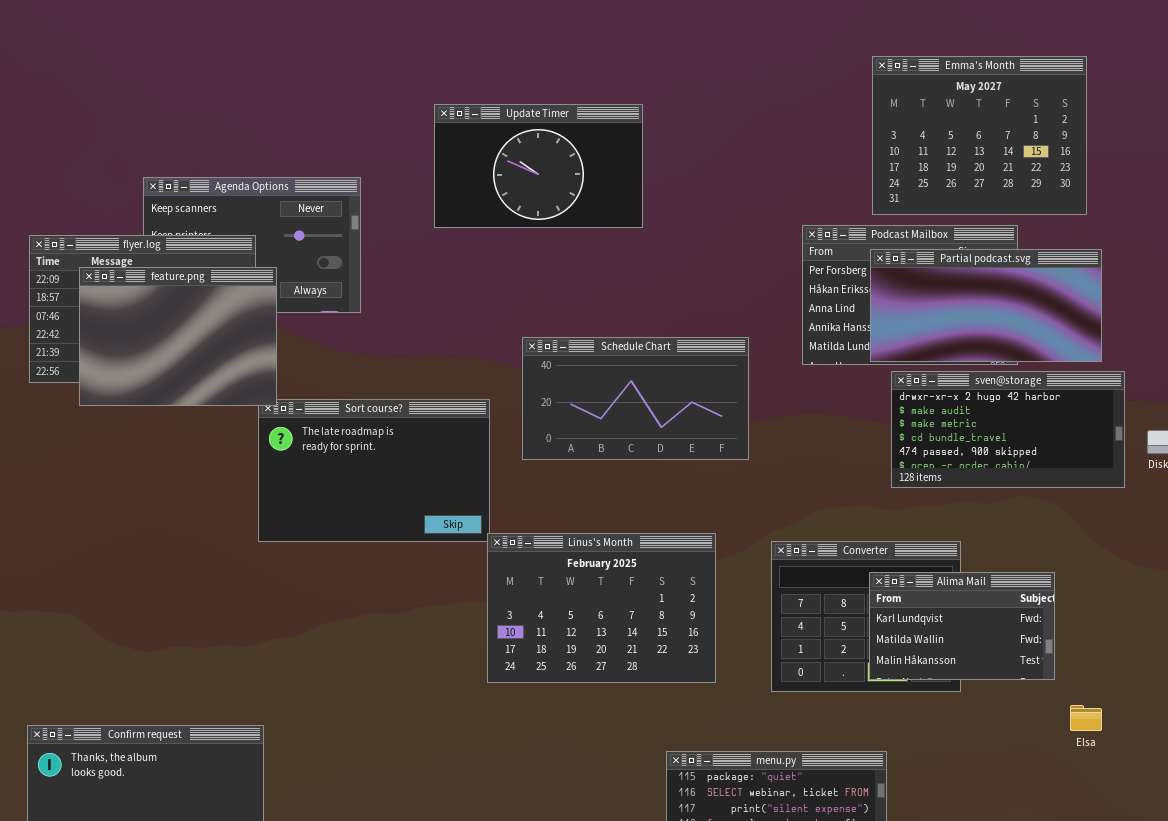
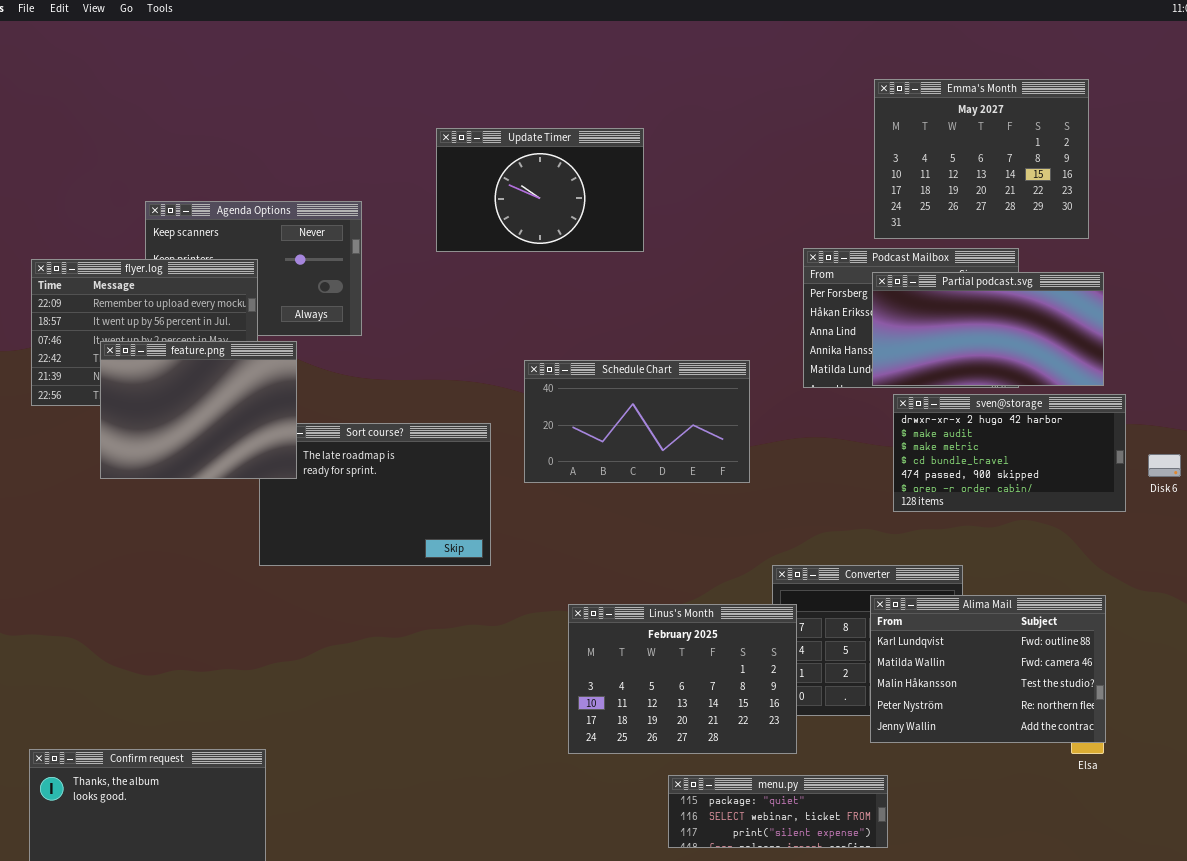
feature.png: [79,267,277,406] -> [100,341,297,479], moved
Linus's Month: [487,533,716,683] -> [568,604,797,754], moved
Alima Mail: [869,572,1055,680] -> [870,595,1106,743], resized

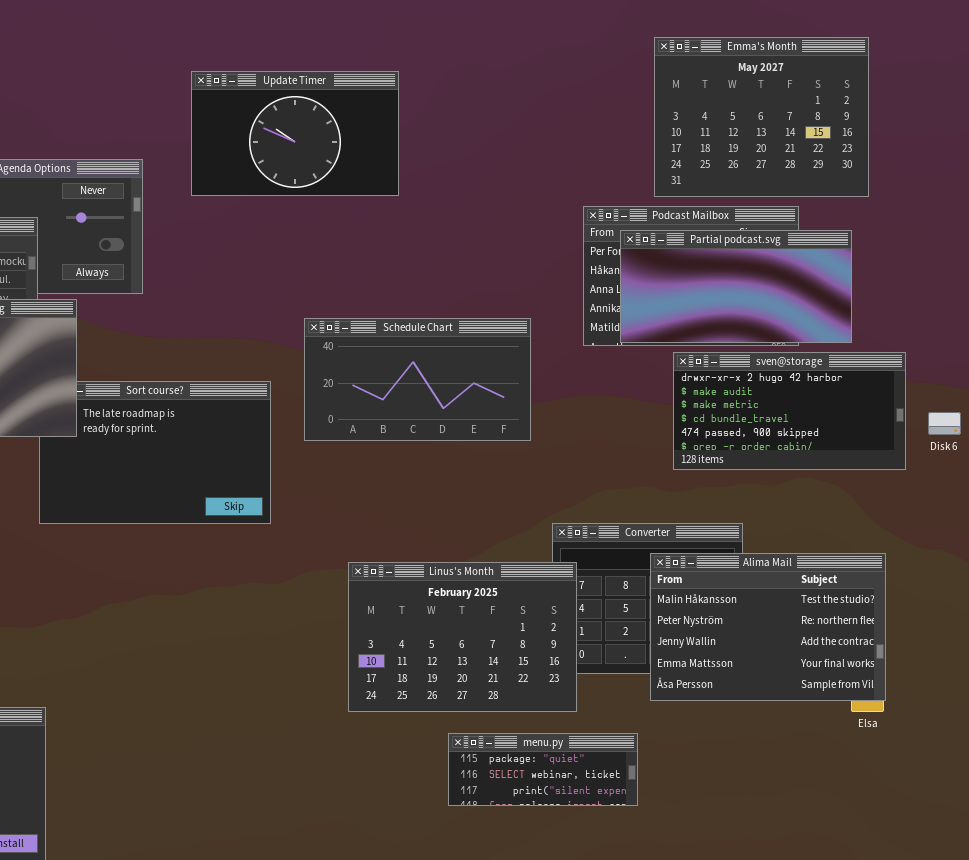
Update Timer: [436,128,644,252] -> [191,71,399,196], moved
Partial podcast.svg: [872,272,1104,386] -> [620,230,852,343], moved
Alima Mail: [870,595,1106,743] -> [650,553,886,701], scrolled down 2 rows
menu.py: [668,775,888,848] -> [448,733,638,806], resized

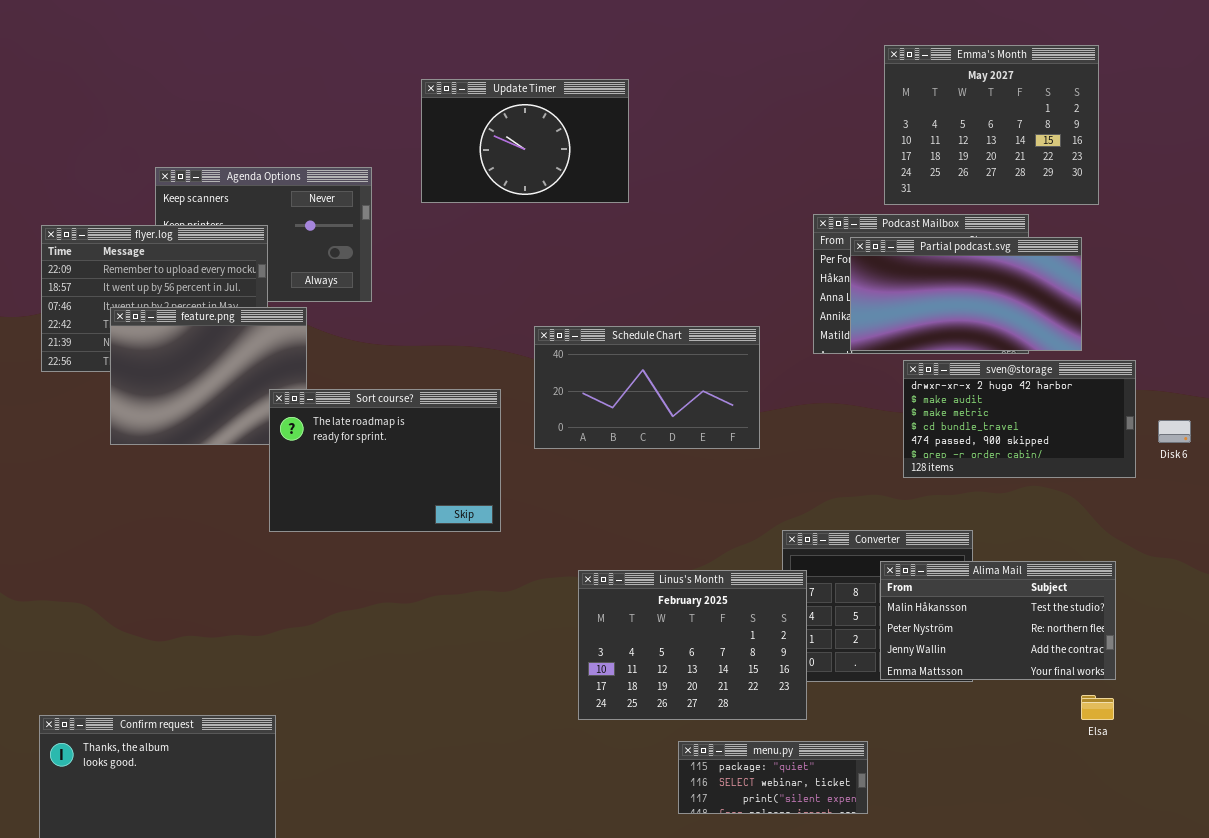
Sort course?: [39,381,271,524] -> [269,389,501,532], raised
Alima Mail: [650,553,886,701] -> [880,561,1116,680], resized

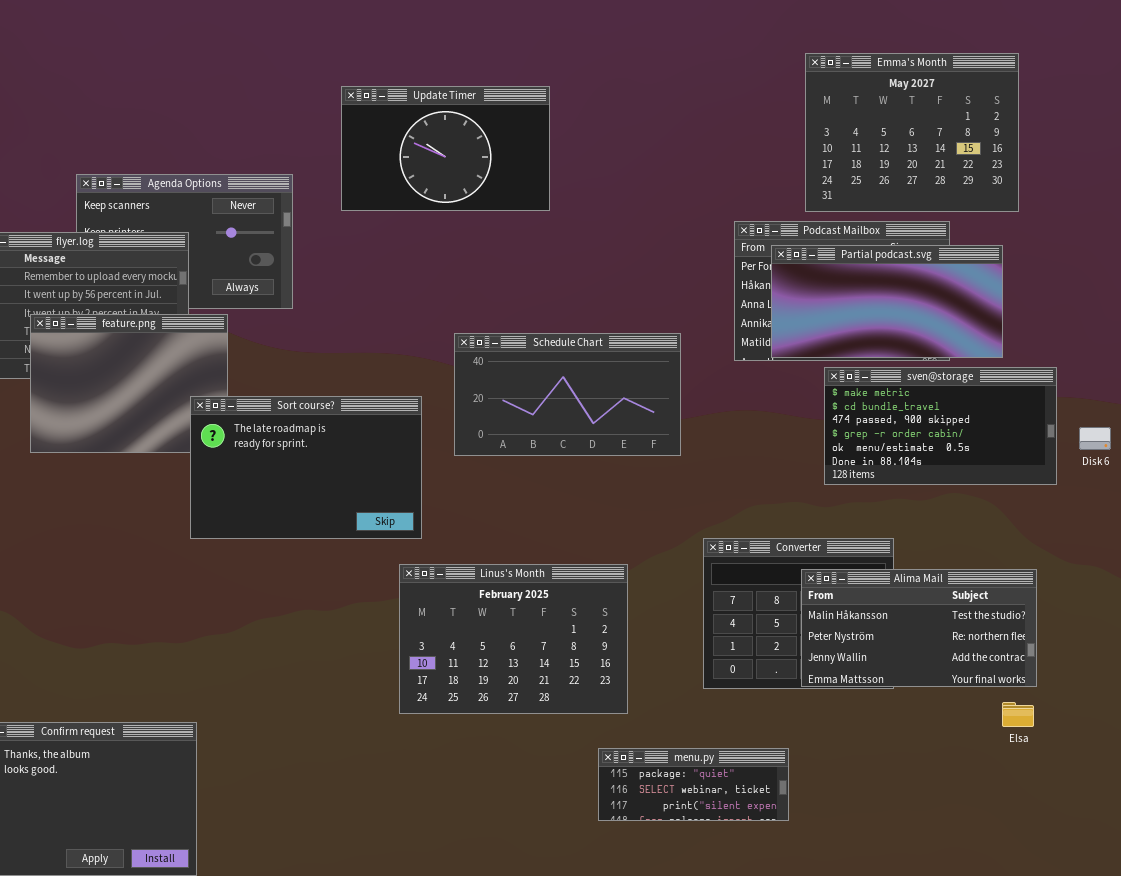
sven@storage: [903,360,1136,478] -> [824,367,1057,485], scrolled down 2 rows
Linus's Month: [578,570,807,720] -> [399,564,628,714], moved

